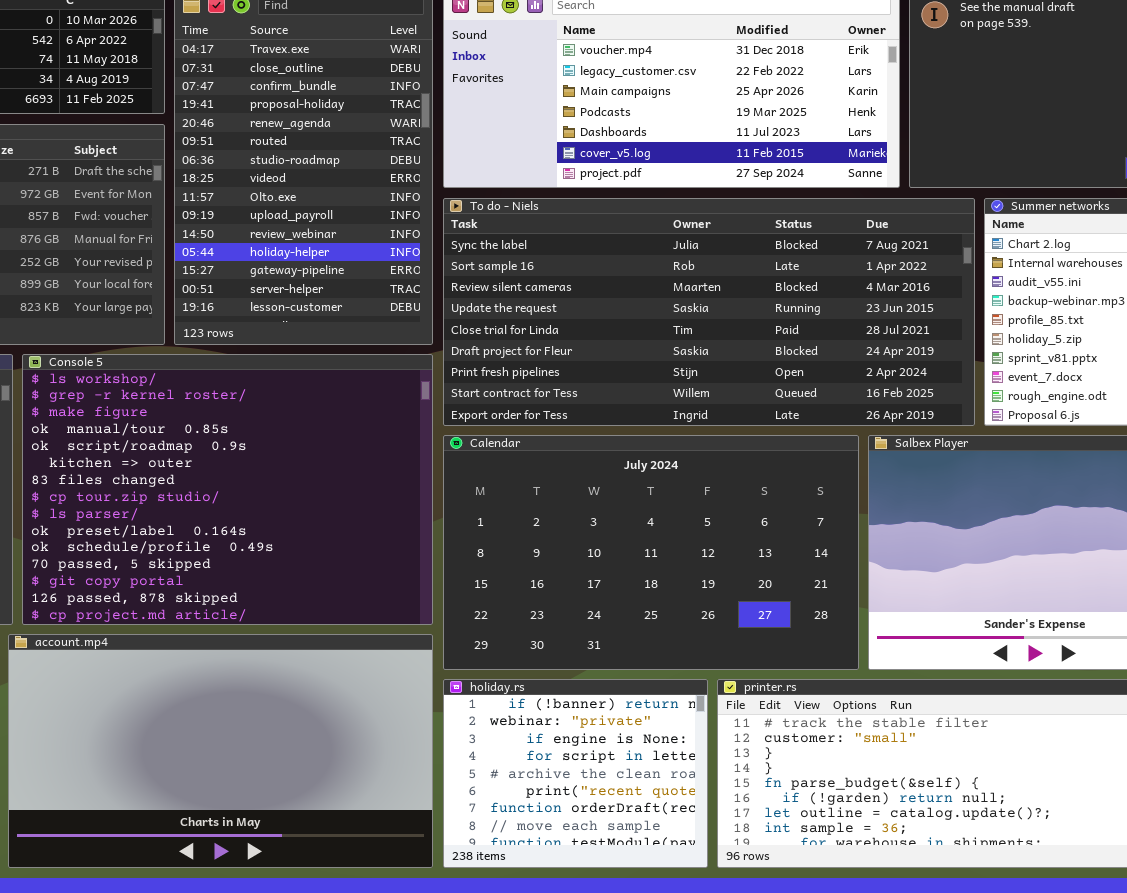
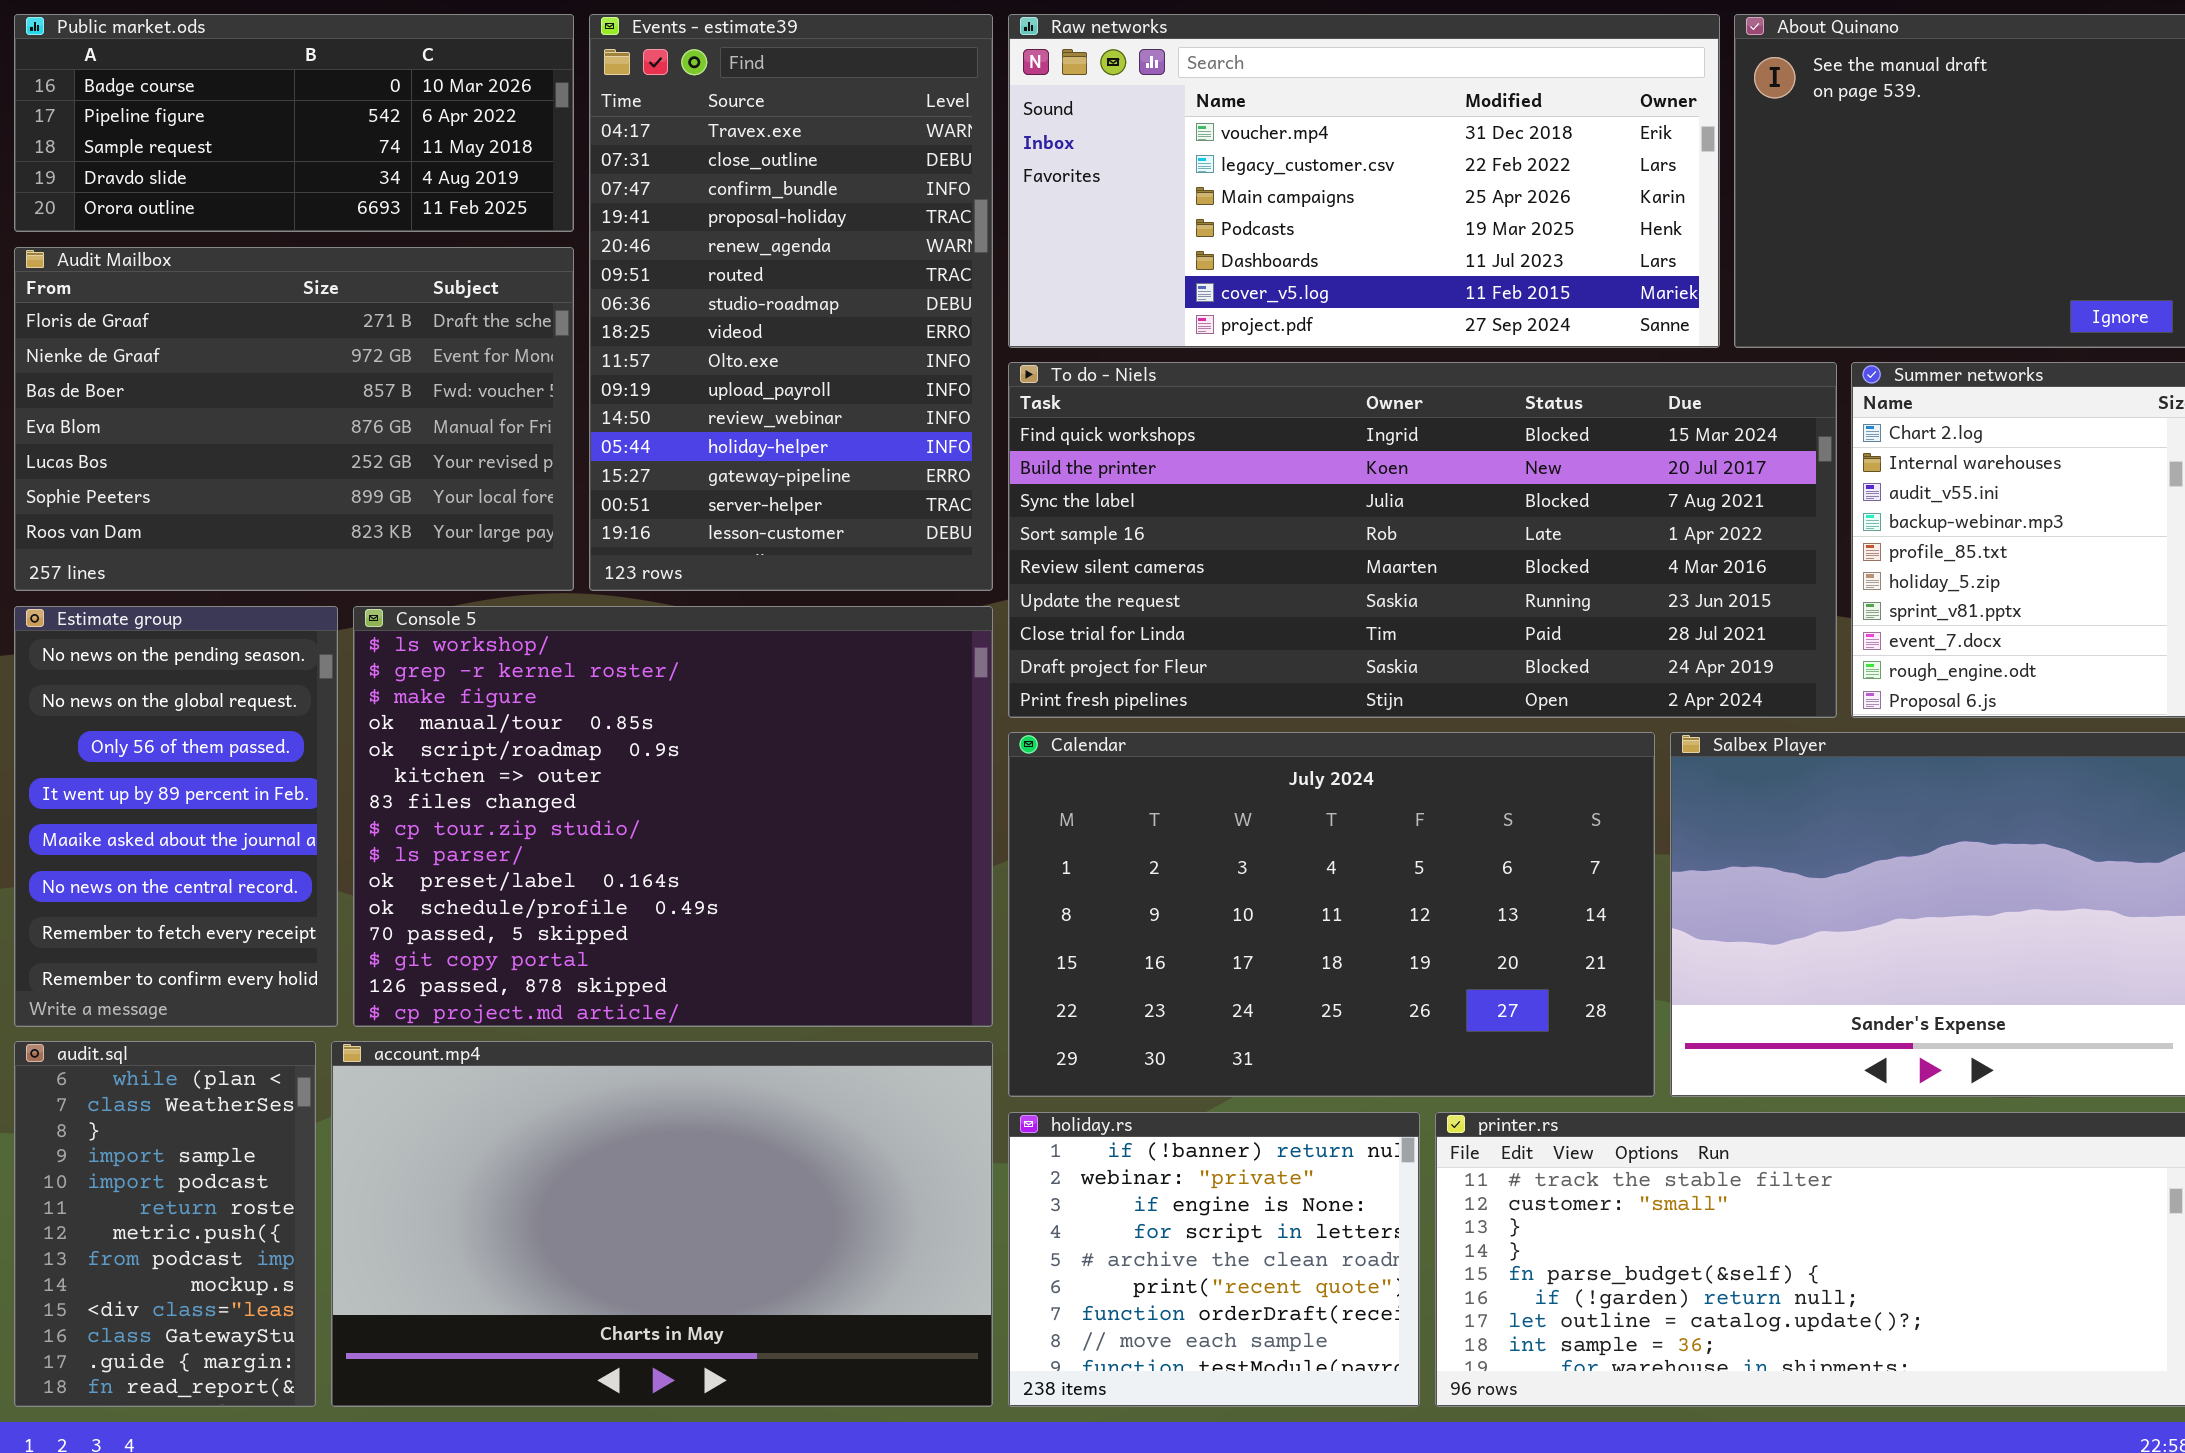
To do - Niels: [443,198,975,426] -> [1008,362,1837,718], scrolled up 2 rows

